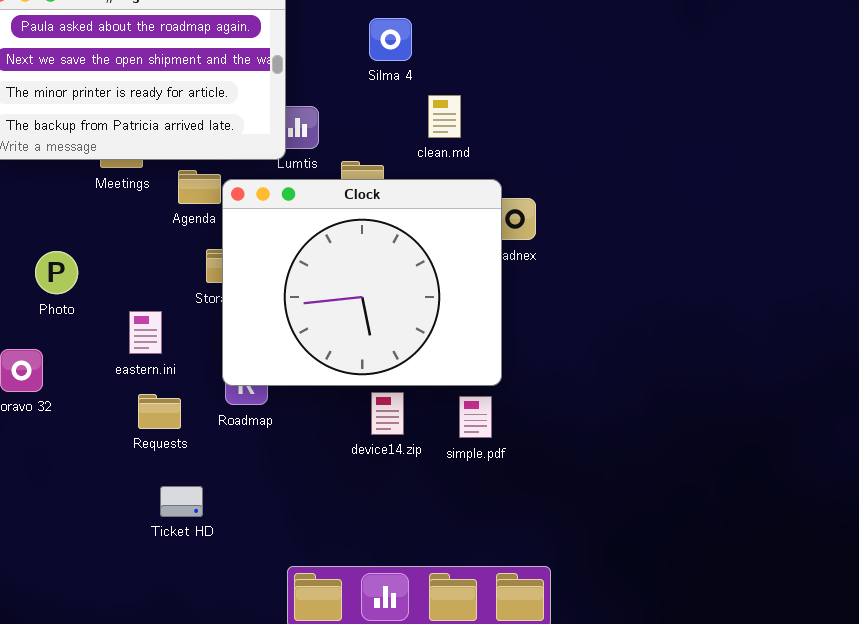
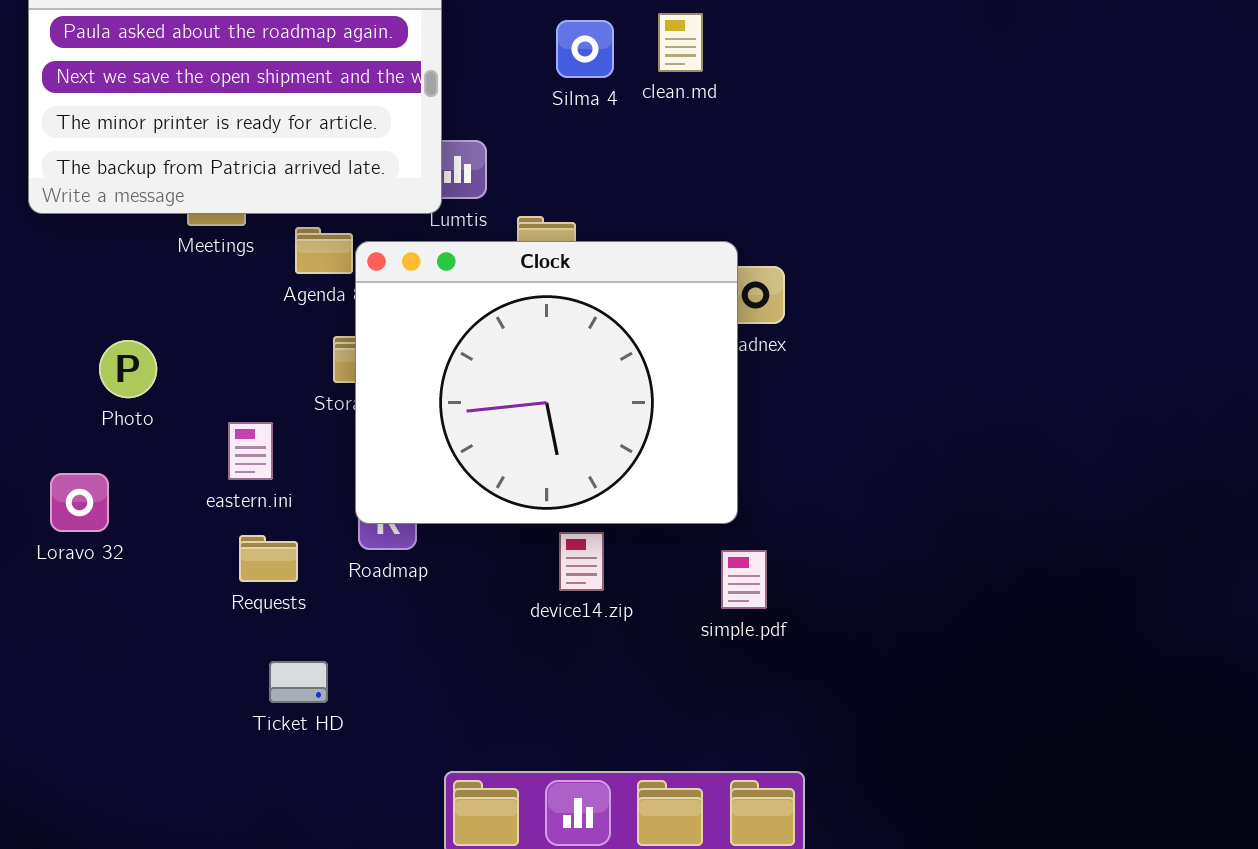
clean.md: [428,95,461,138] -> [658,13,703,72], moved
simple.pdf: [459,396,492,438] -> [721,550,767,609], moved

